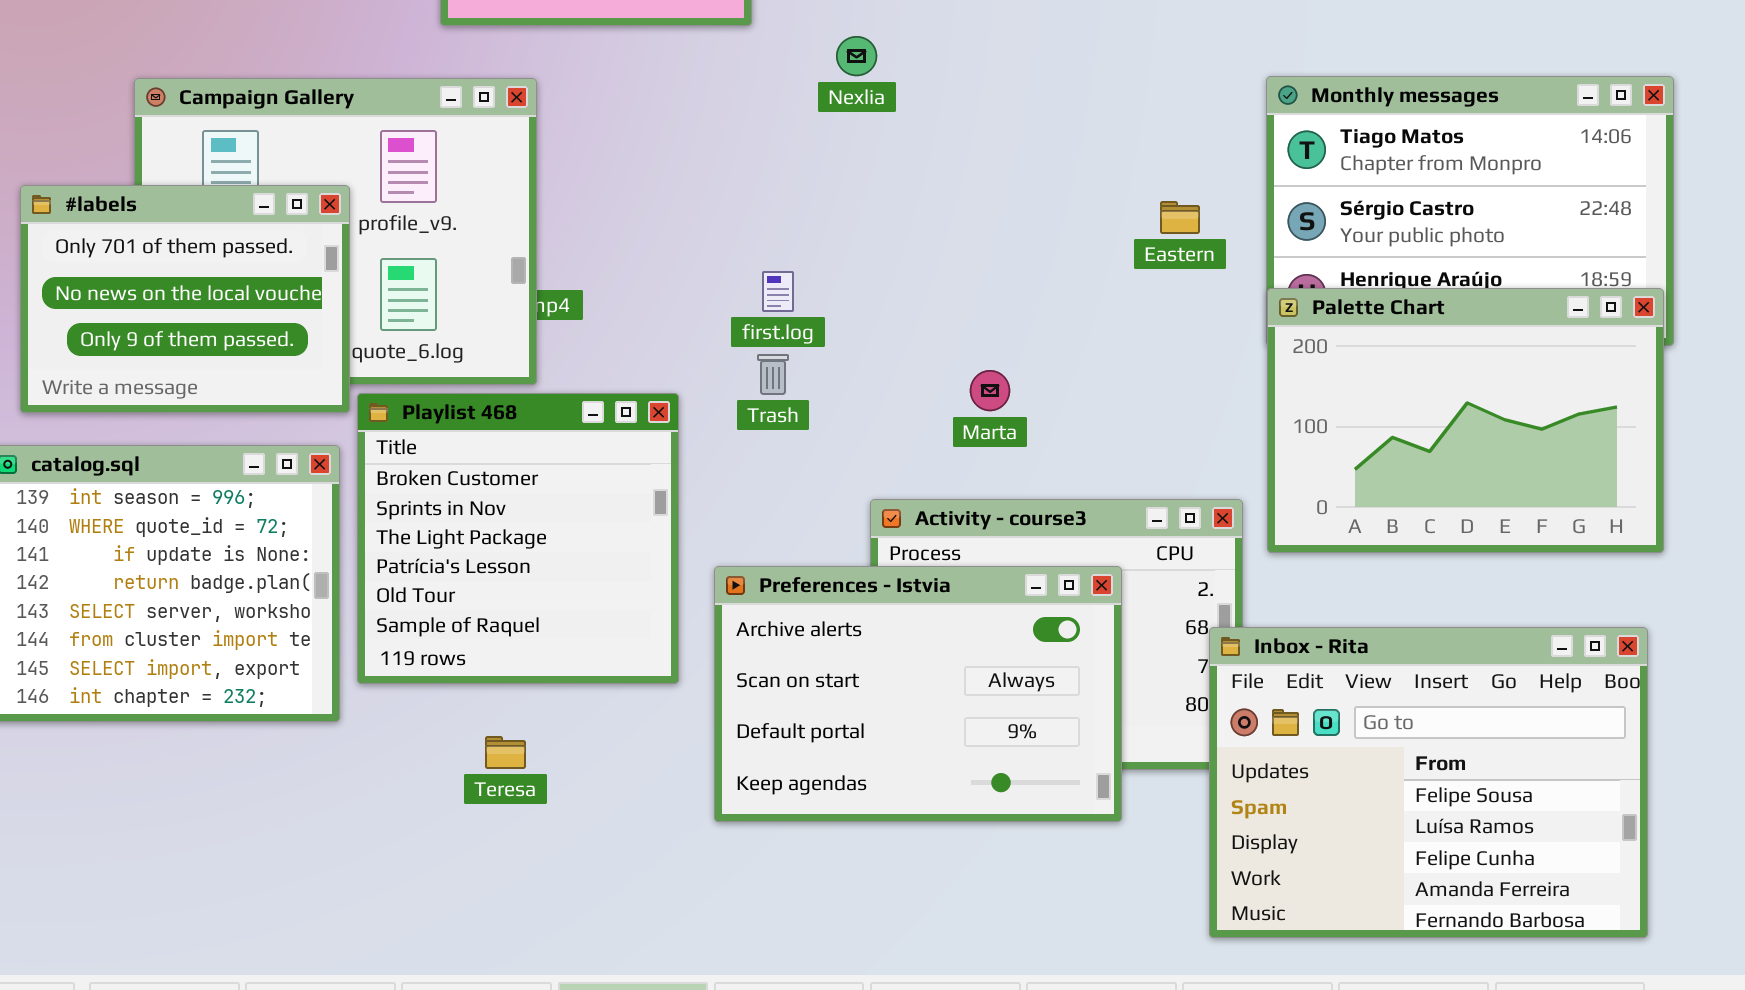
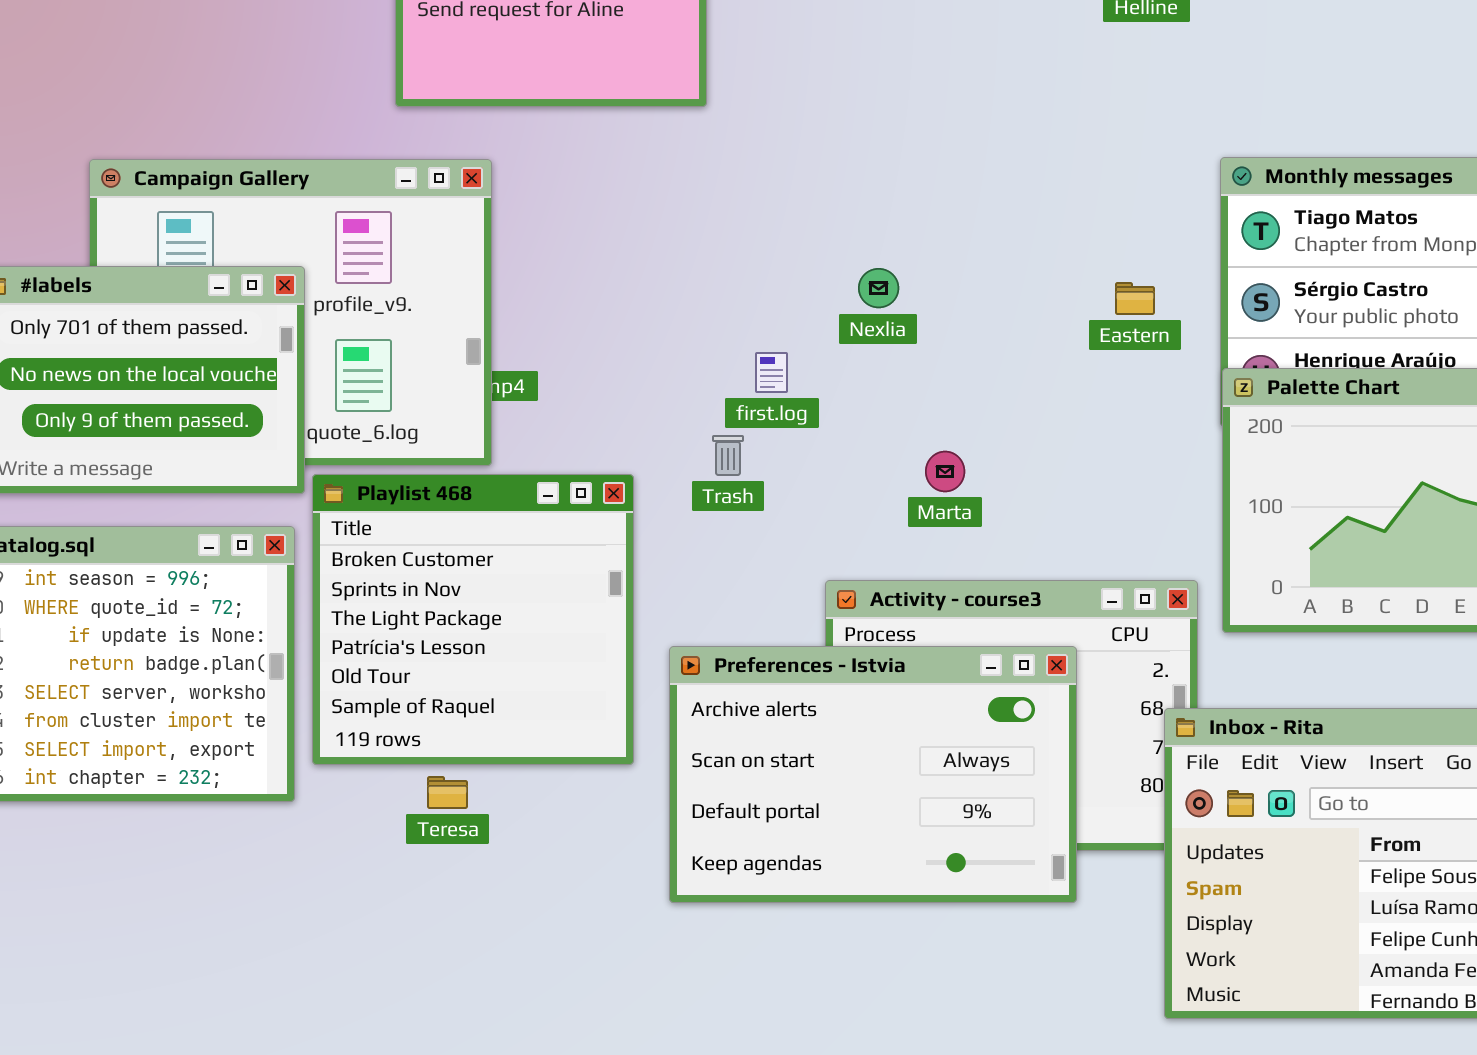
Nexlia: [836,36,877,76] -> [858,268,899,308], moved
first.log: [762,271,794,312] -> [755,352,788,393], moved
Teresa: [485,736,526,769] -> [427,776,468,809], moved

